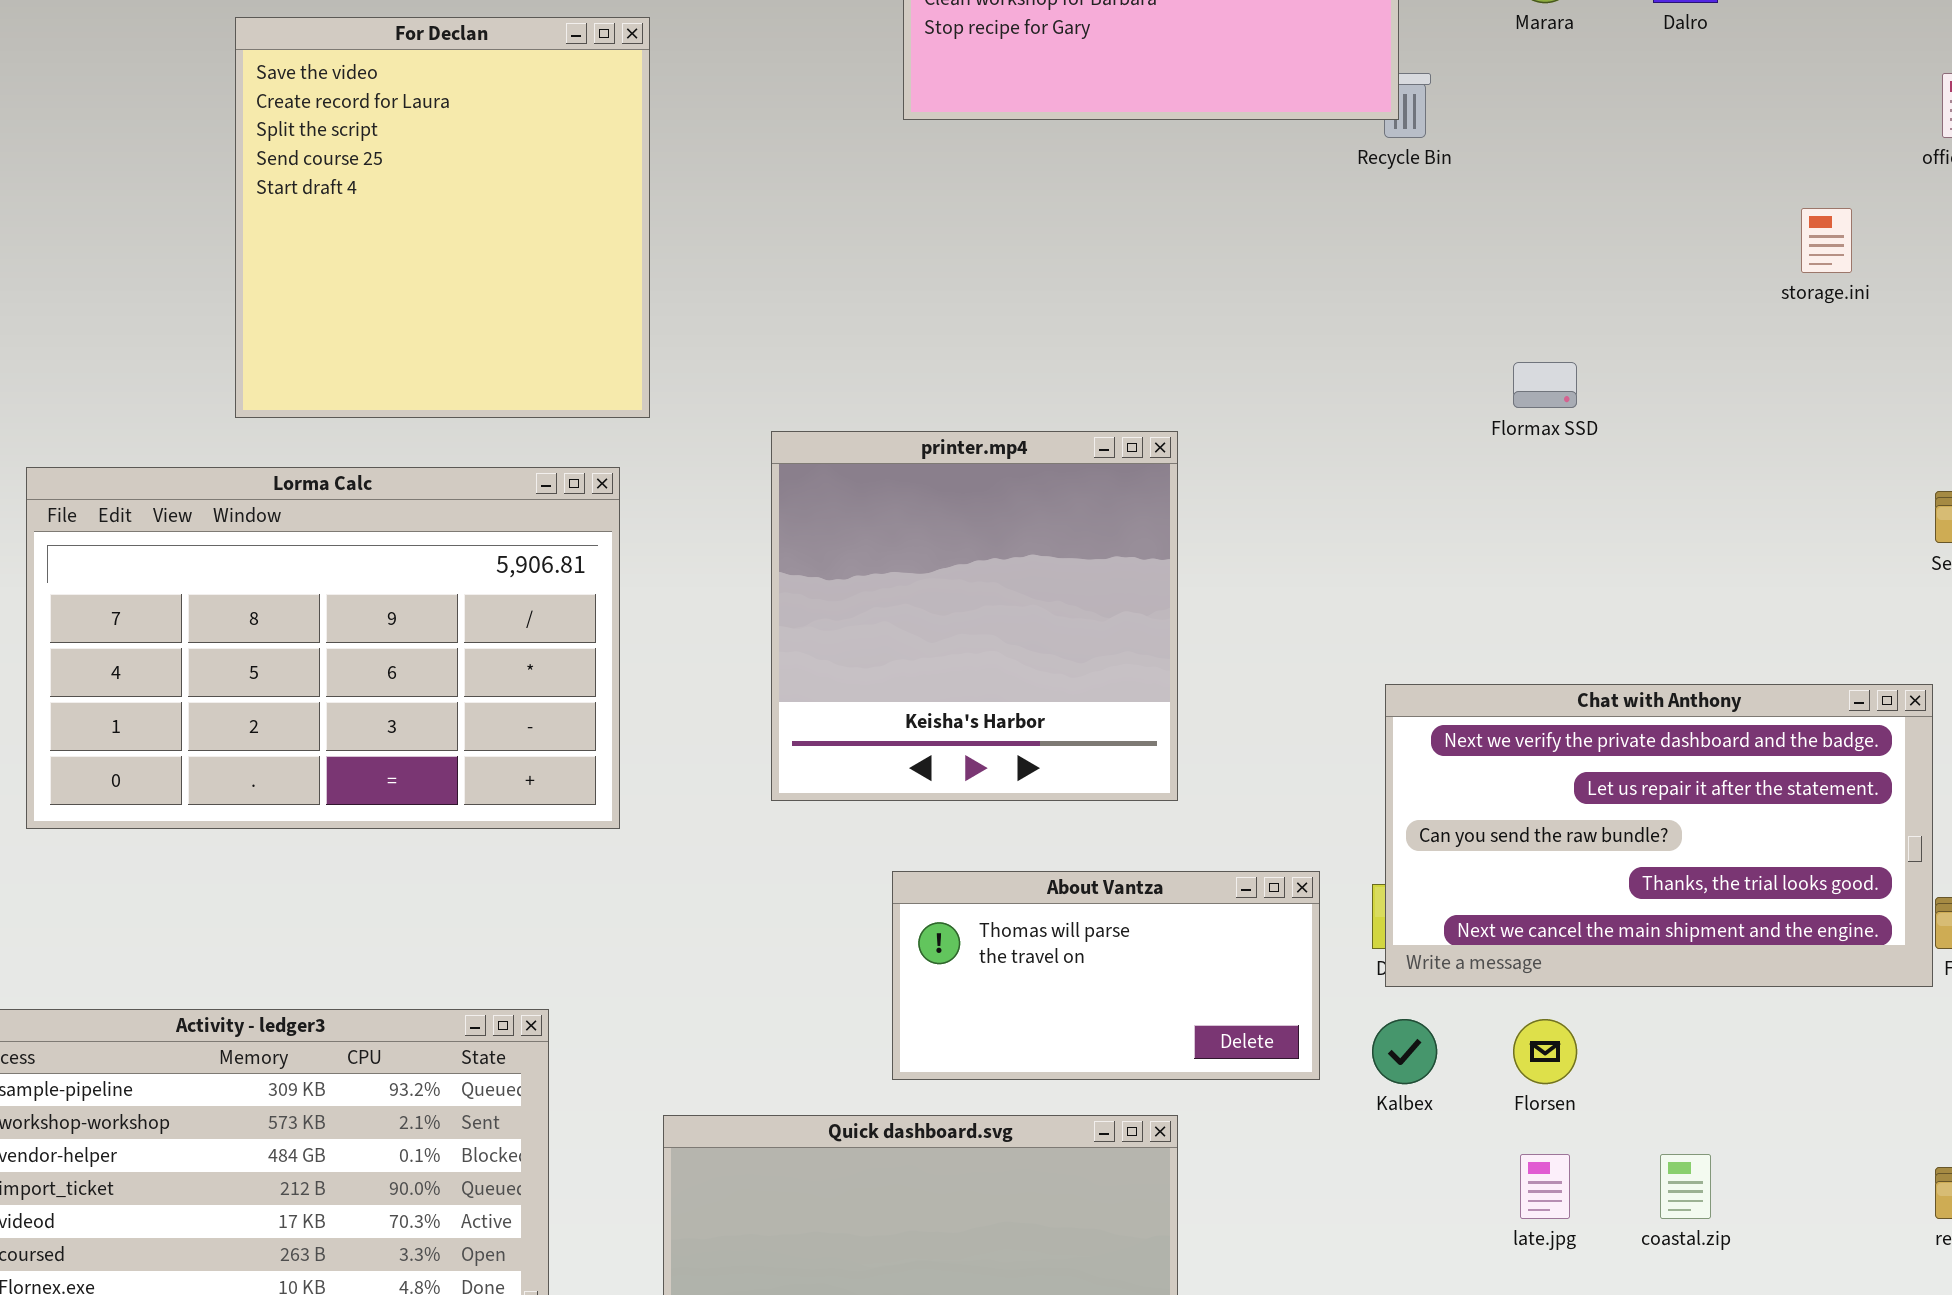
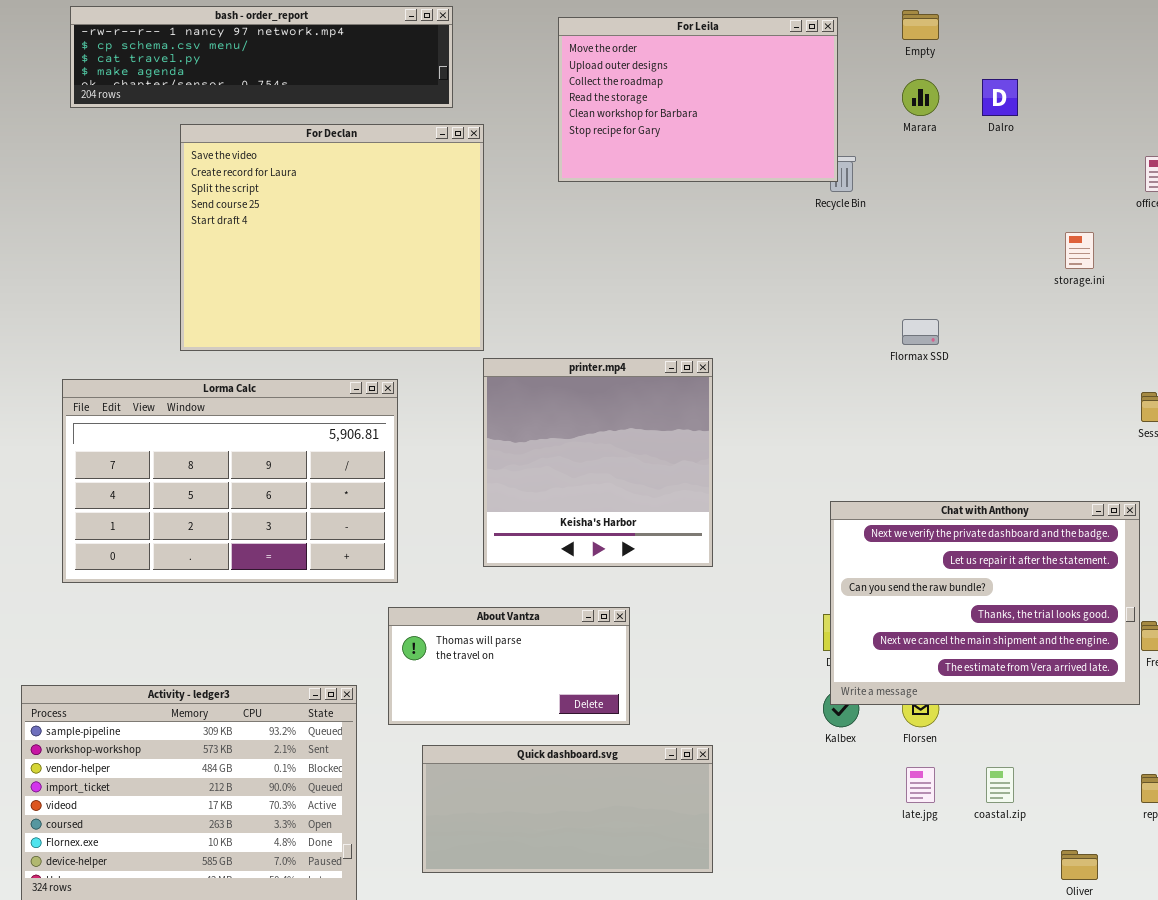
For Declan: [235,17,650,418] -> [180,124,484,351], resized
Chat with Anthony: [1385,684,1933,987] -> [830,501,1140,705], resized
About Vantza: [892,871,1320,1080] -> [388,607,630,725], moved

